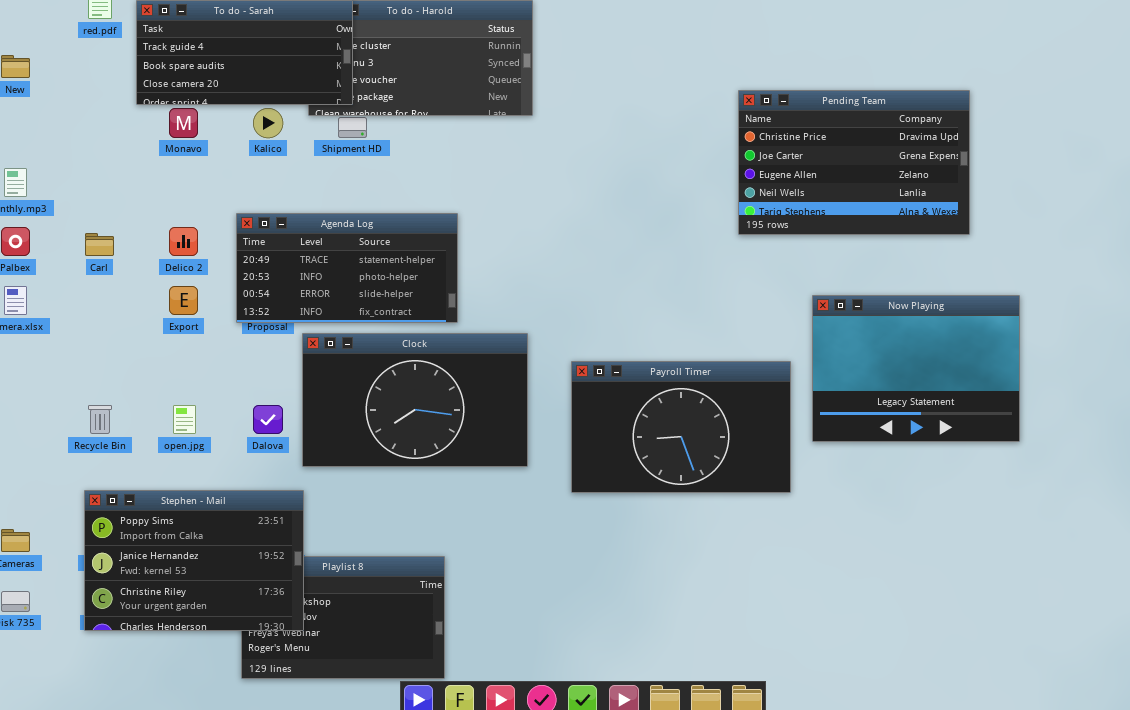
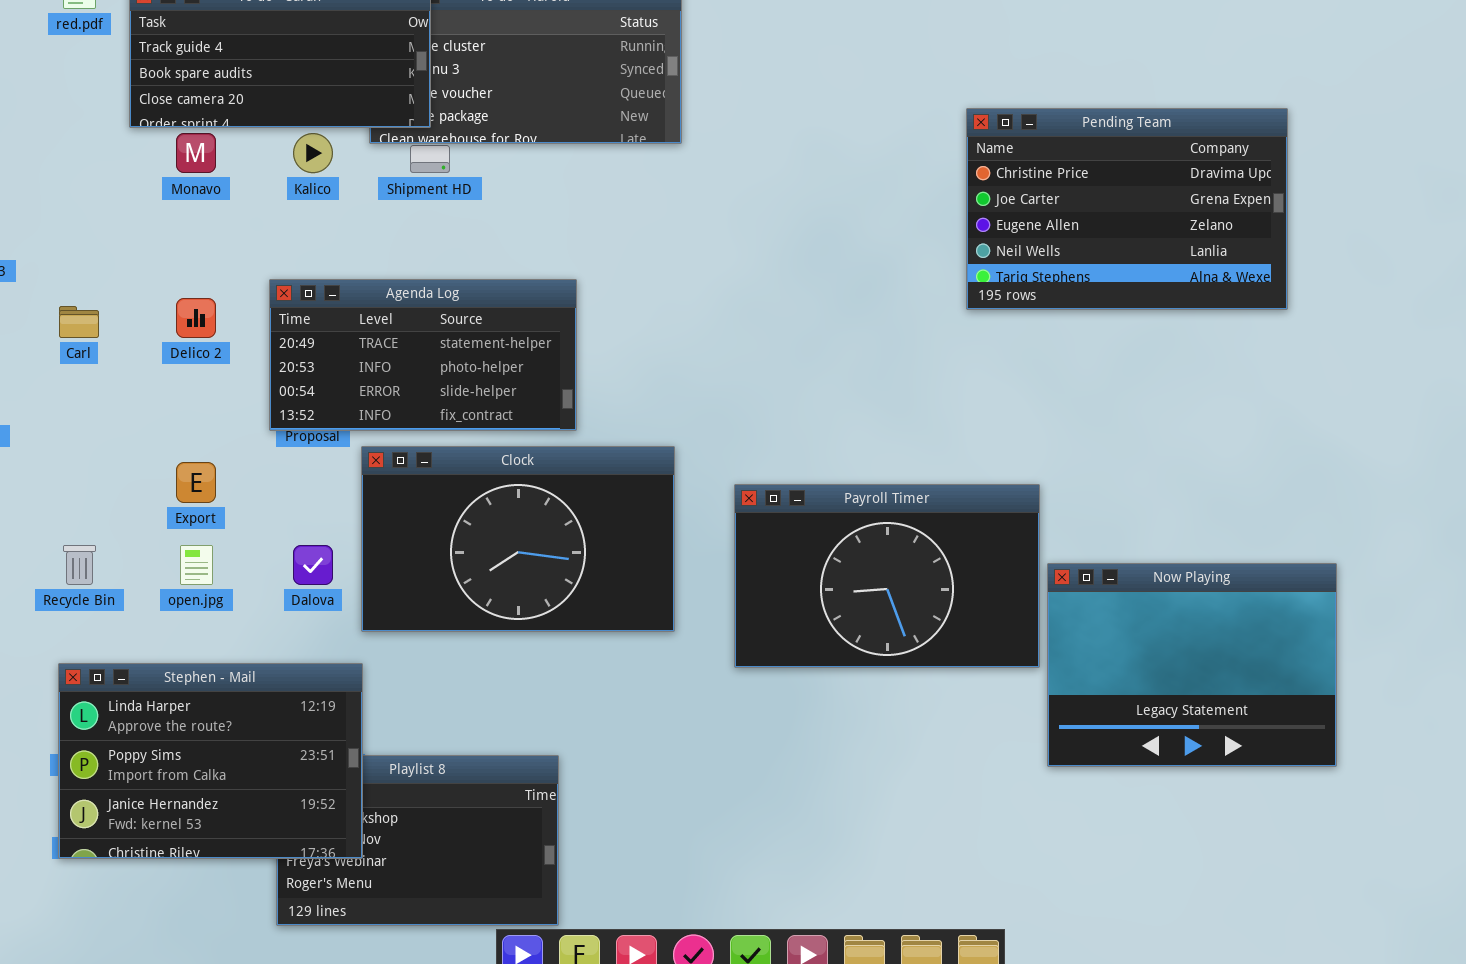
Export: [169,286,198,315] -> [176,462,216,503], moved
Now Playing: [812,295,1020,442] -> [1047,563,1337,767], moved
Stephen - Mail: [84,490,304,631] -> [58,663,363,859], scrolled up 1 row

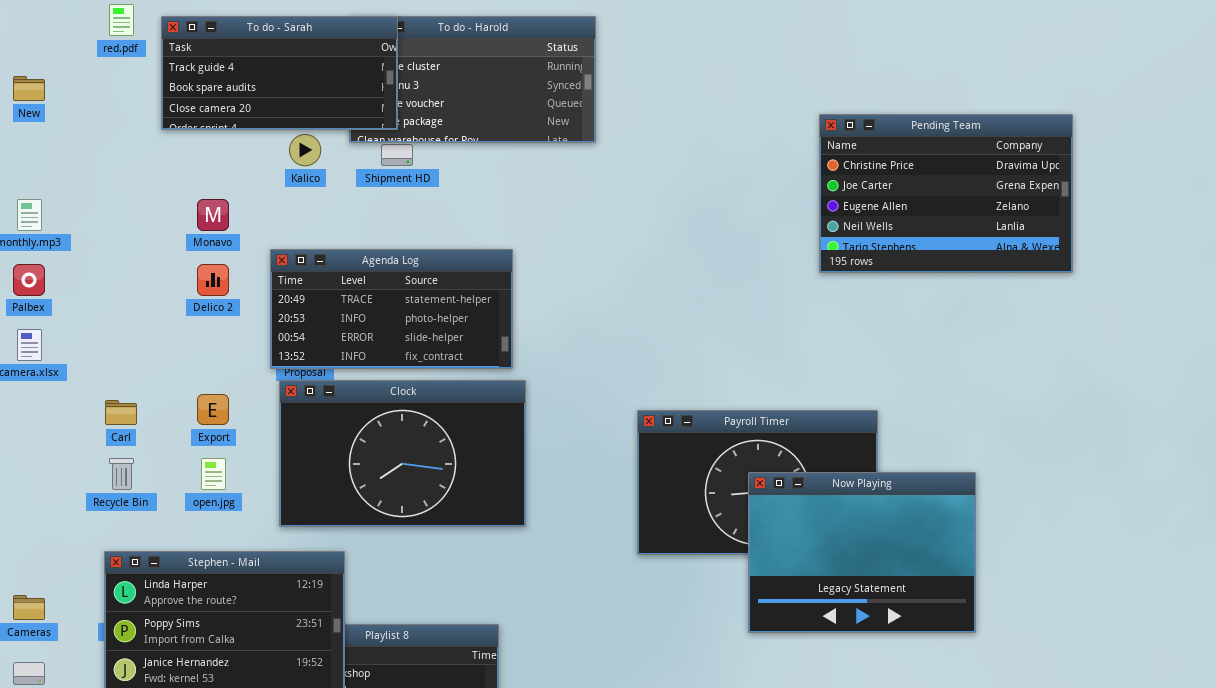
Monavo: [176,133,216,173] -> [197,199,229,231], moved
Carl: [59,306,99,338] -> [105,400,137,425], moved
Clock: [361,446,675,632] -> [279,380,526,527], moved
Now Playing: [1047,563,1337,767] -> [748,472,976,633], moved

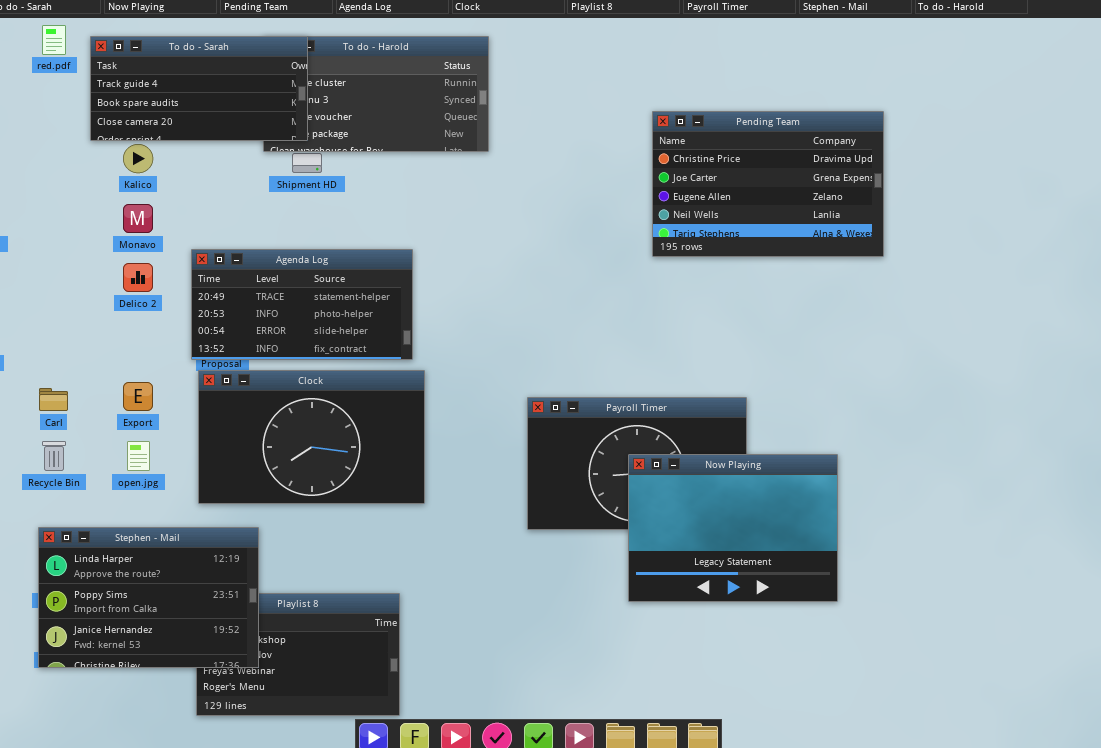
Pending Team: [819,114,1073,273] -> [652,111,884,257], moved
Kalico: [289,134,321,166] -> [123,144,153,173], moved

